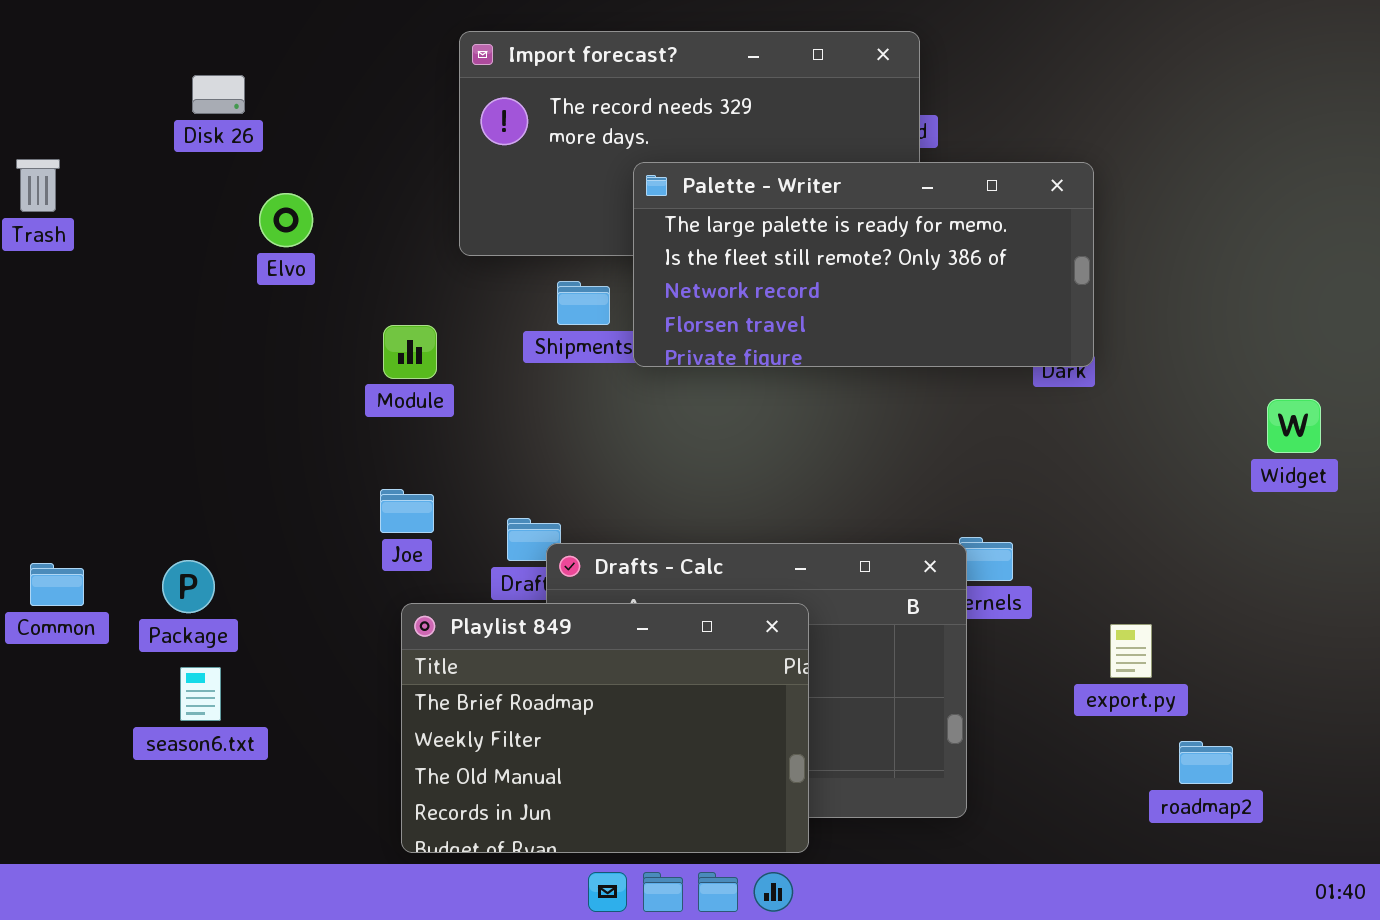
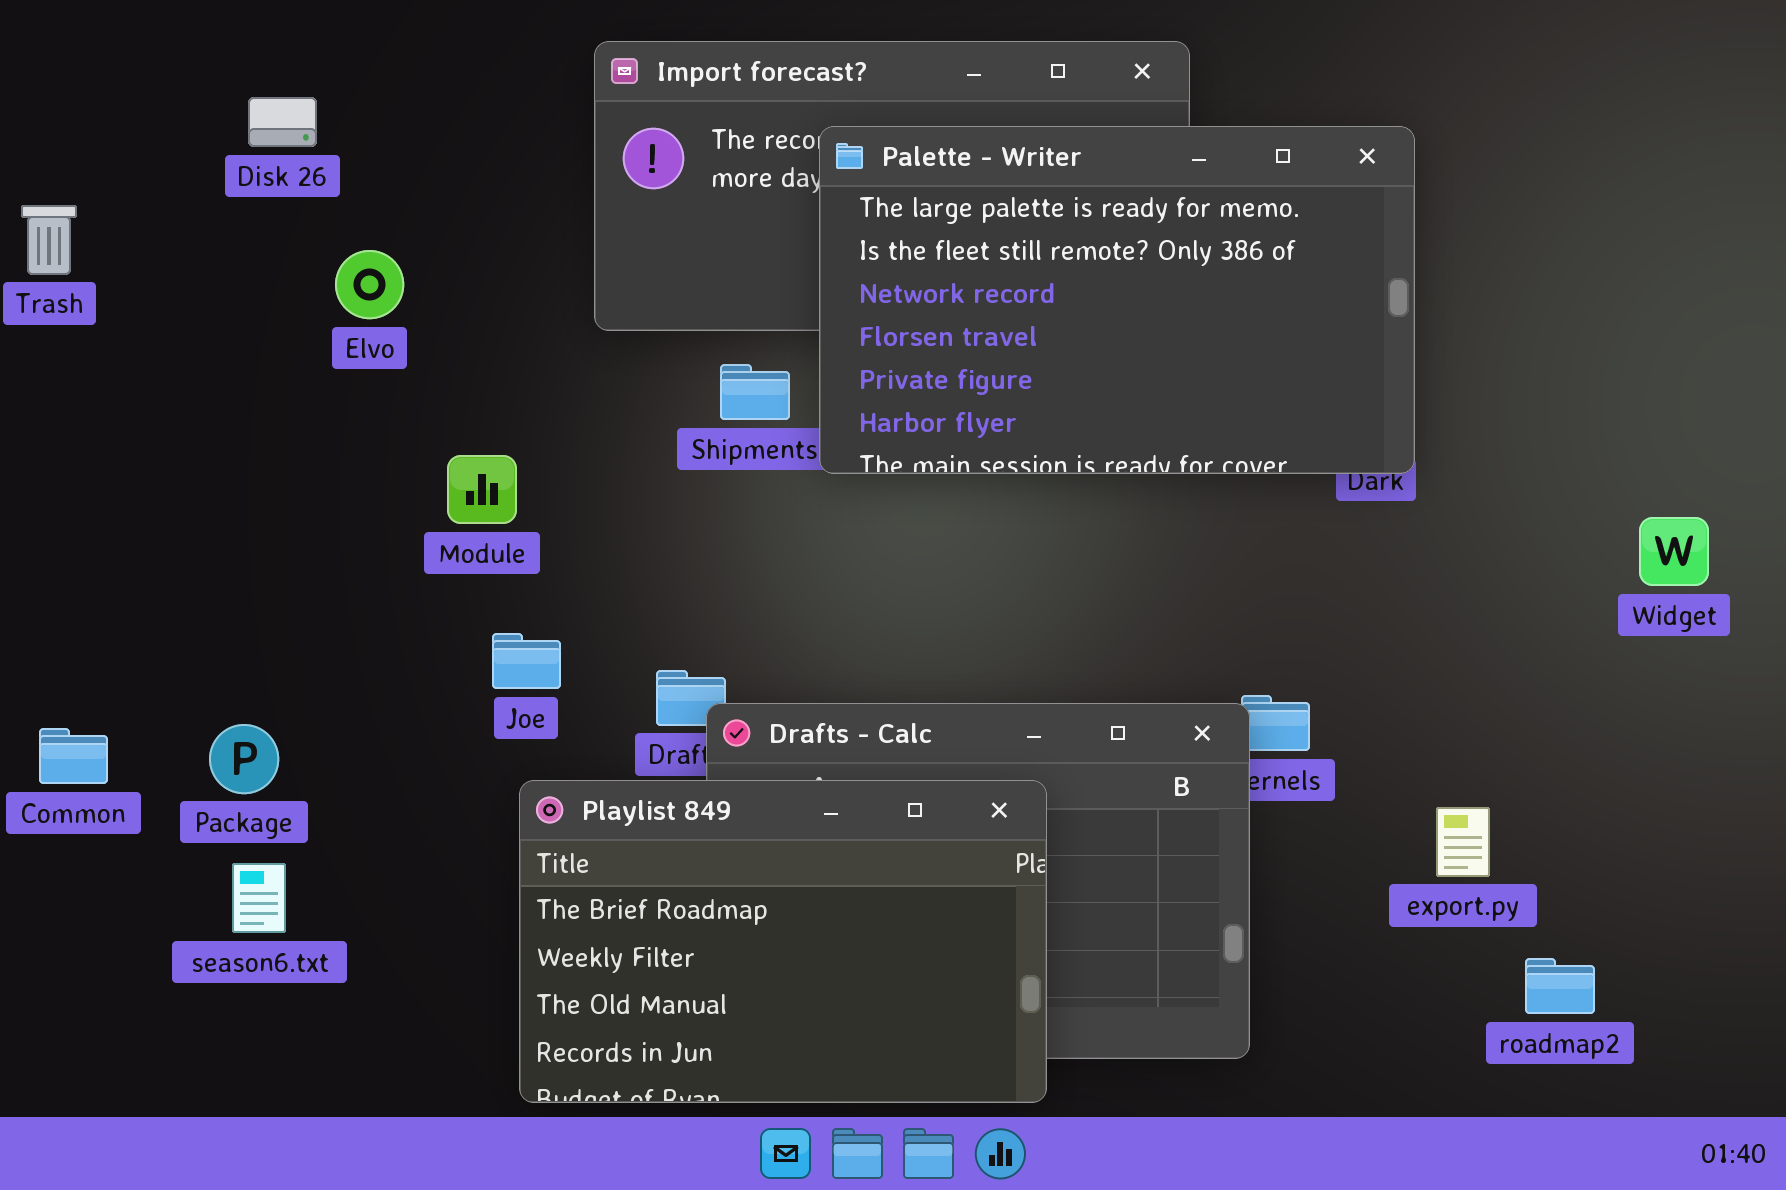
Palette - Writer: [633,162,1094,367] -> [819,126,1415,474], resized
Module: [383,325,437,379] -> [447,455,517,524], moved

